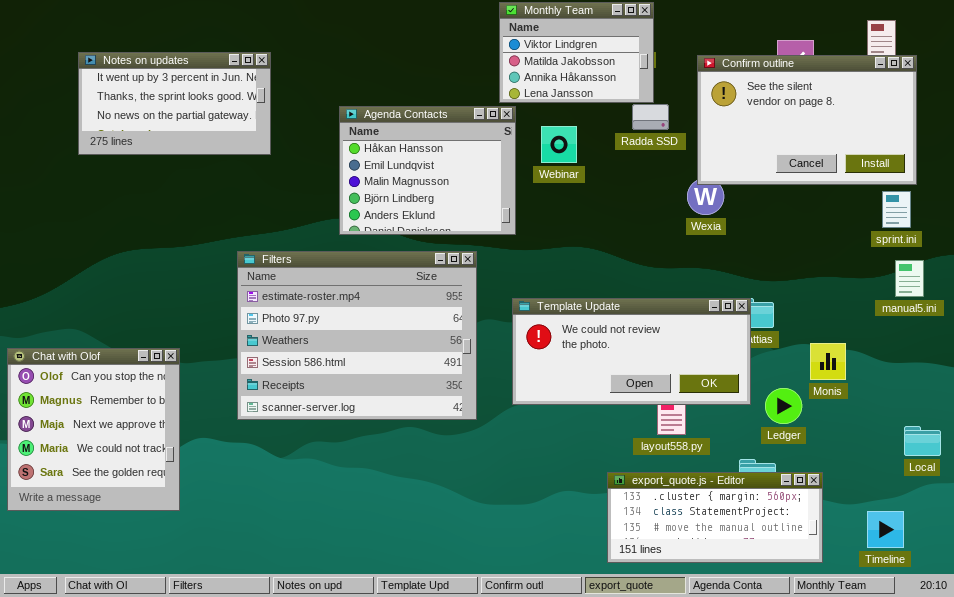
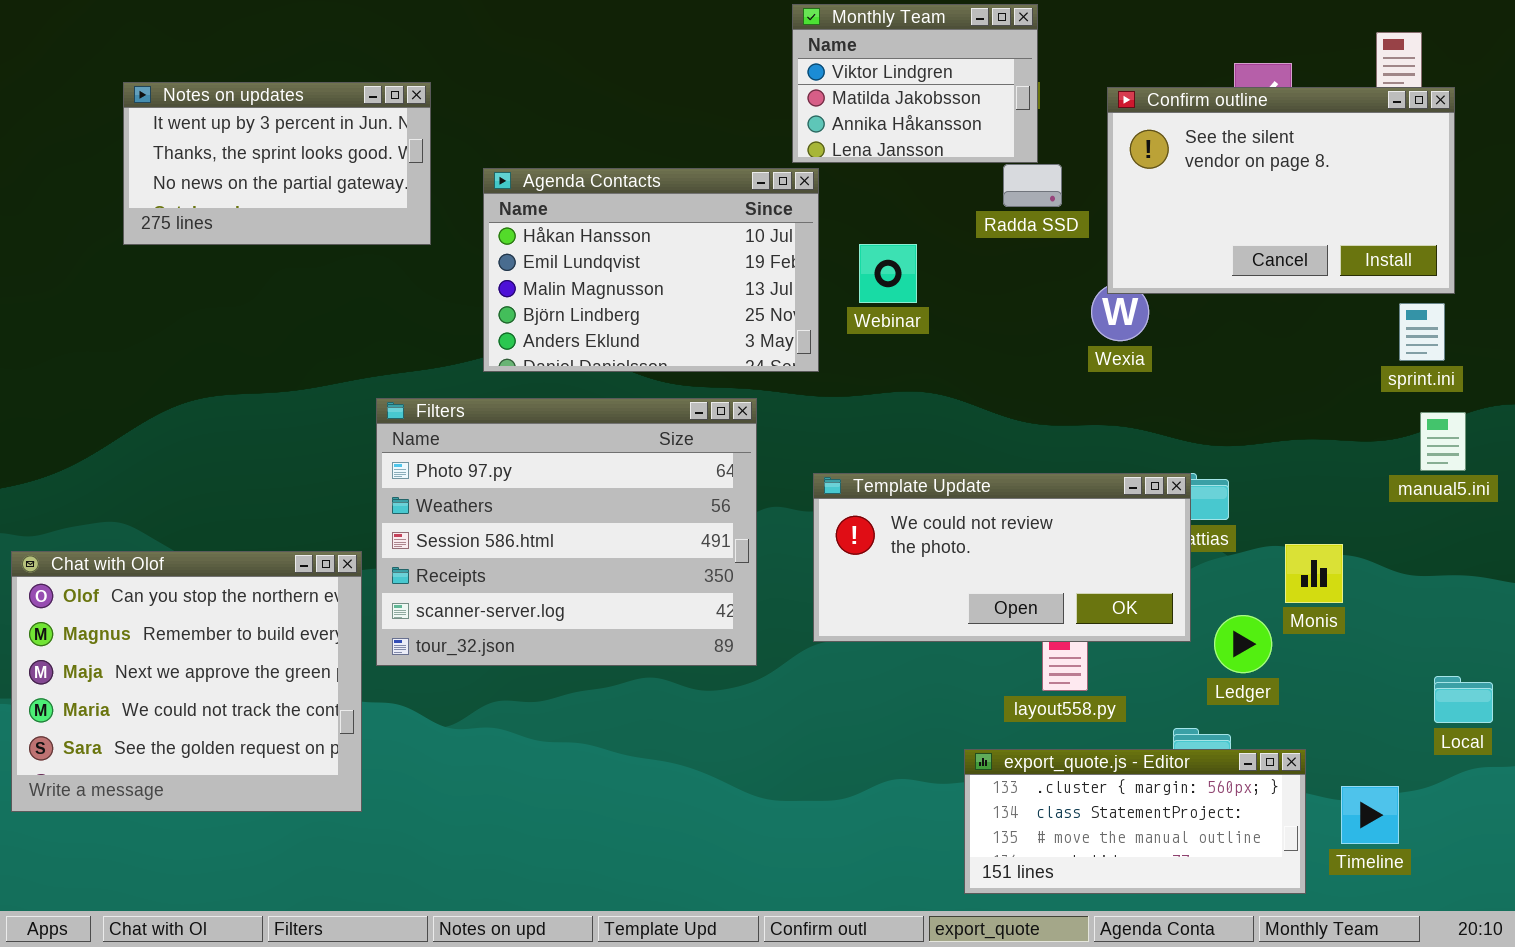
Agenda Contacts: [339,106,516,235] -> [483,168,819,372], resized
Webinar: [541,126,577,163] -> [859,244,917,303], moved
Filters: [237,251,477,420] -> [376,398,757,666], scrolled down 1 row
Chat with Olof: [7,348,180,511] -> [11,551,362,812], resized
Timeline: [867,511,904,548] -> [1341,786,1399,844], moved

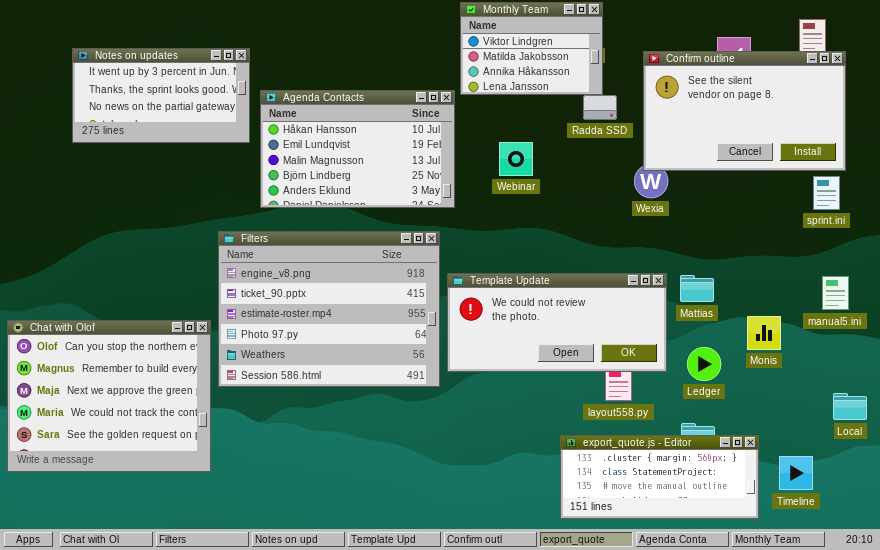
Agenda Contacts: [483,168,819,372] -> [260,90,455,208], moved
Filters: [376,398,757,666] -> [218,231,440,387], scrolled up 3 rows
manual5.ini: [1420,412,1466,471] -> [822,276,849,310], moved
Template Update: [813,473,1191,642] -> [447,273,667,372], moved
Ledger: [1214,615,1272,673] -> [687,347,721,381], moved

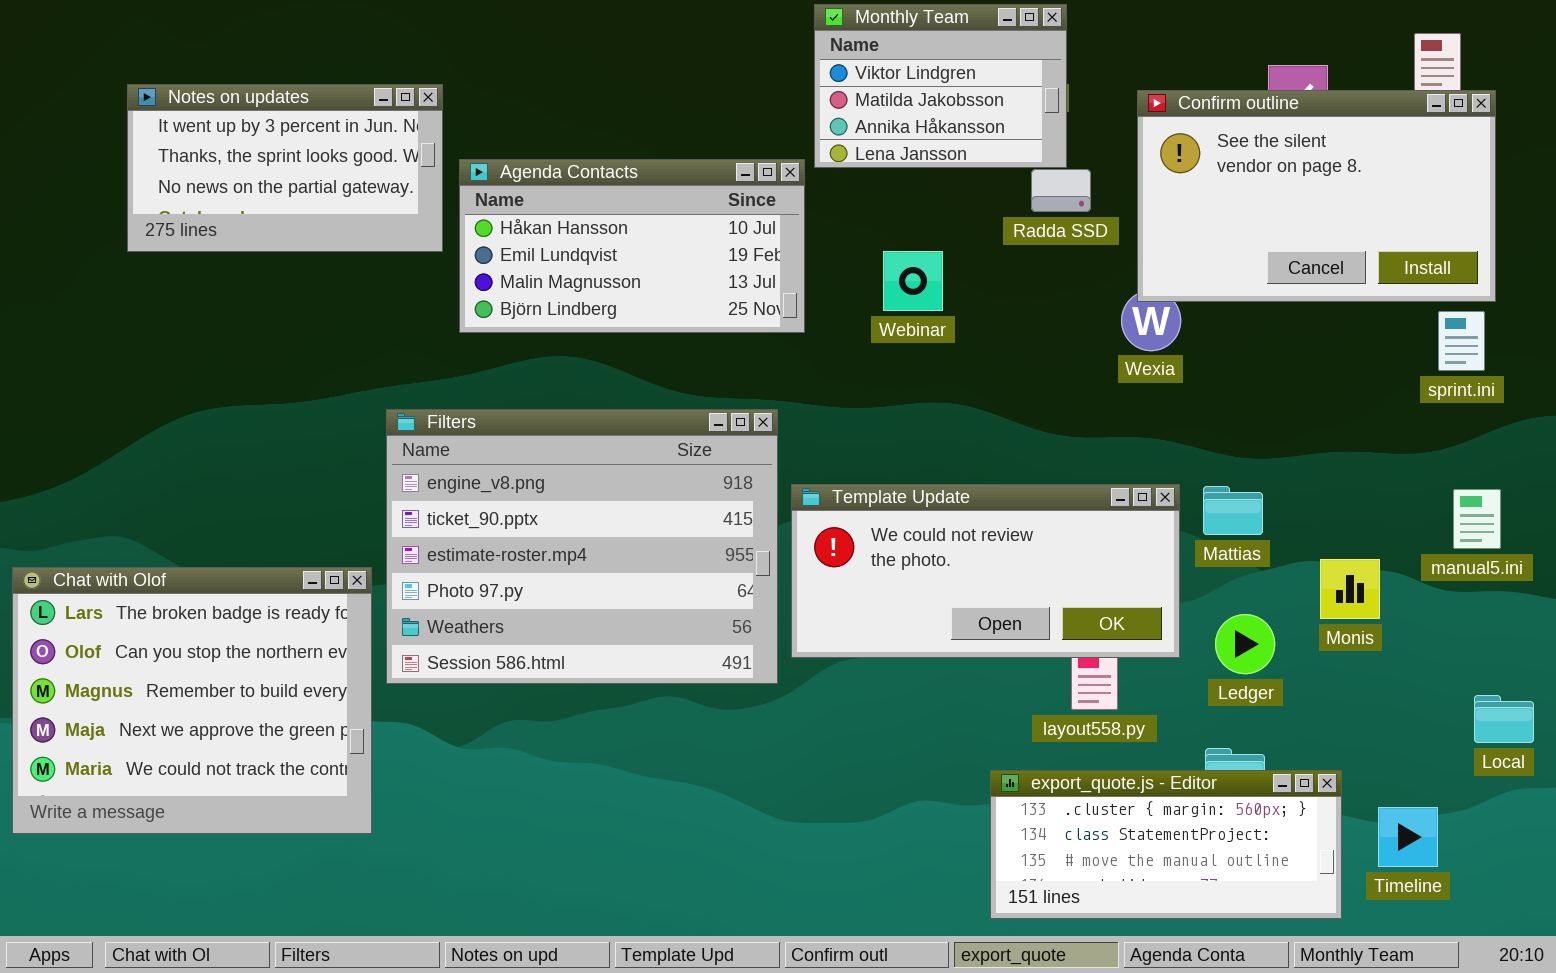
Agenda Contacts: [260,90,455,208] -> [459,159,805,333], resized
Chat with Olof: [7,320,211,472] -> [12,567,372,834], scrolled up 1 row

